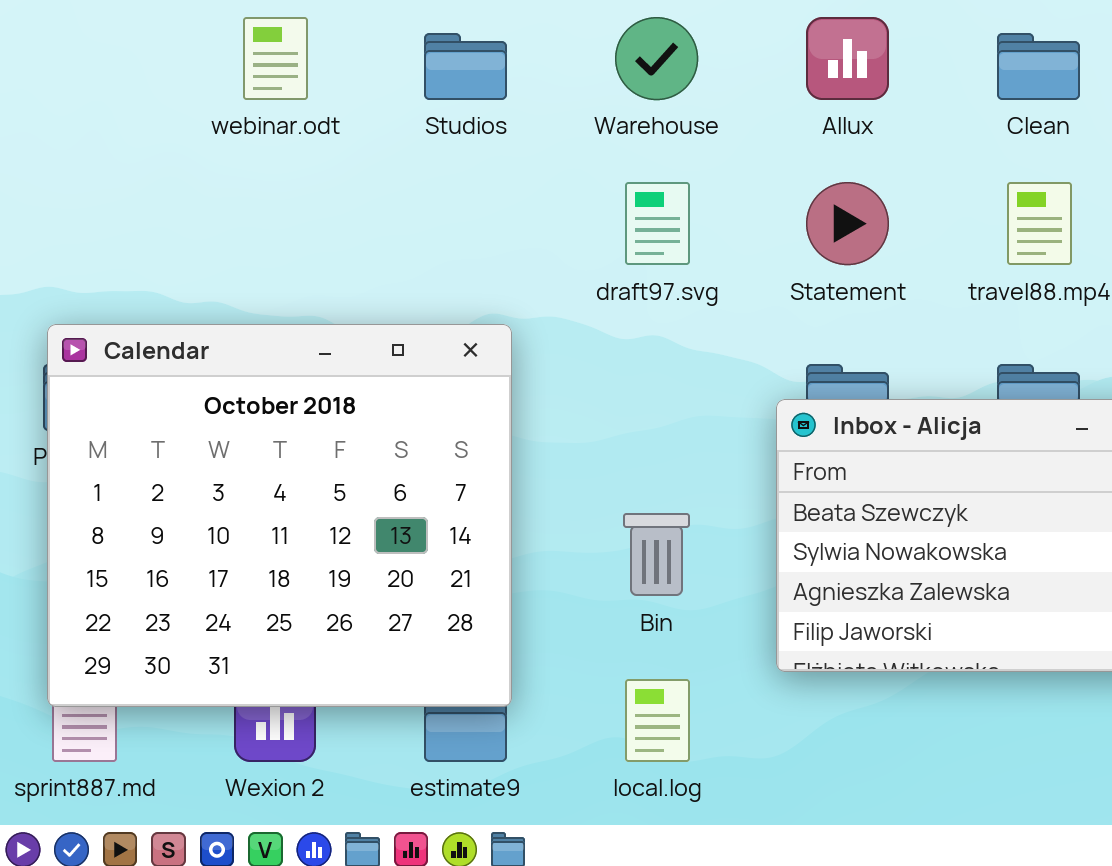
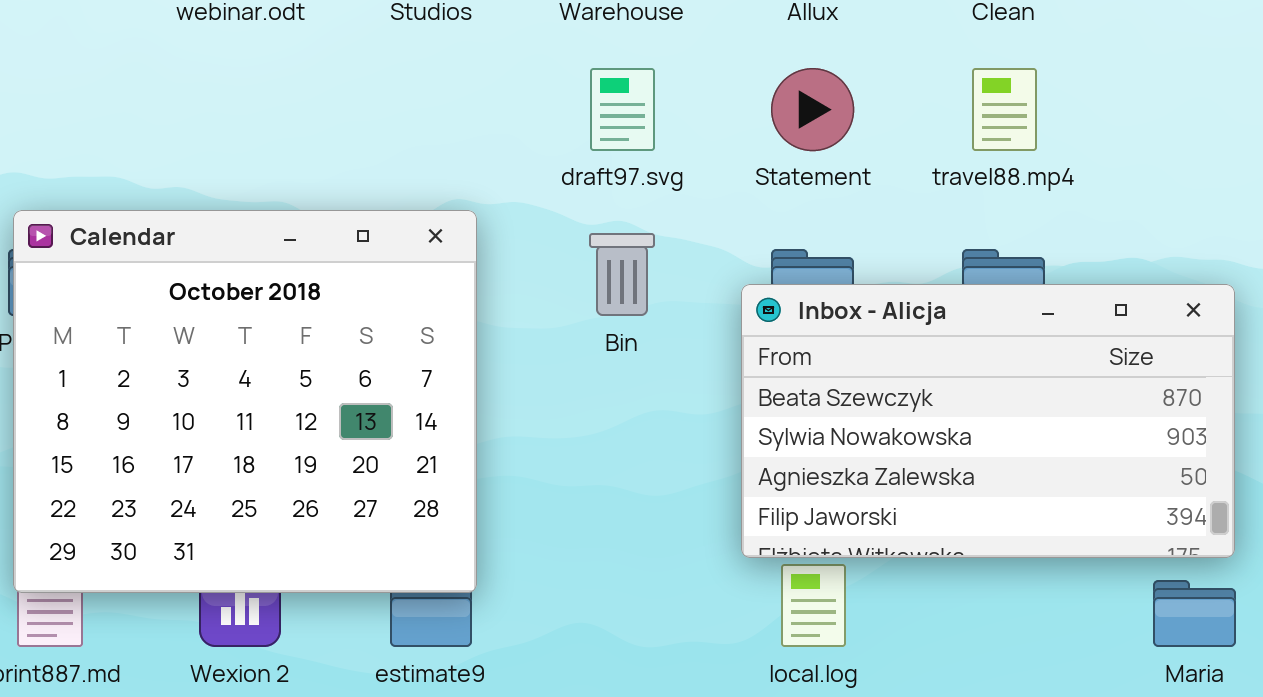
Bin: [623,513,690,596] -> [589,233,655,316], moved
local.log: [625,679,690,762] -> [781,564,846,647], moved

